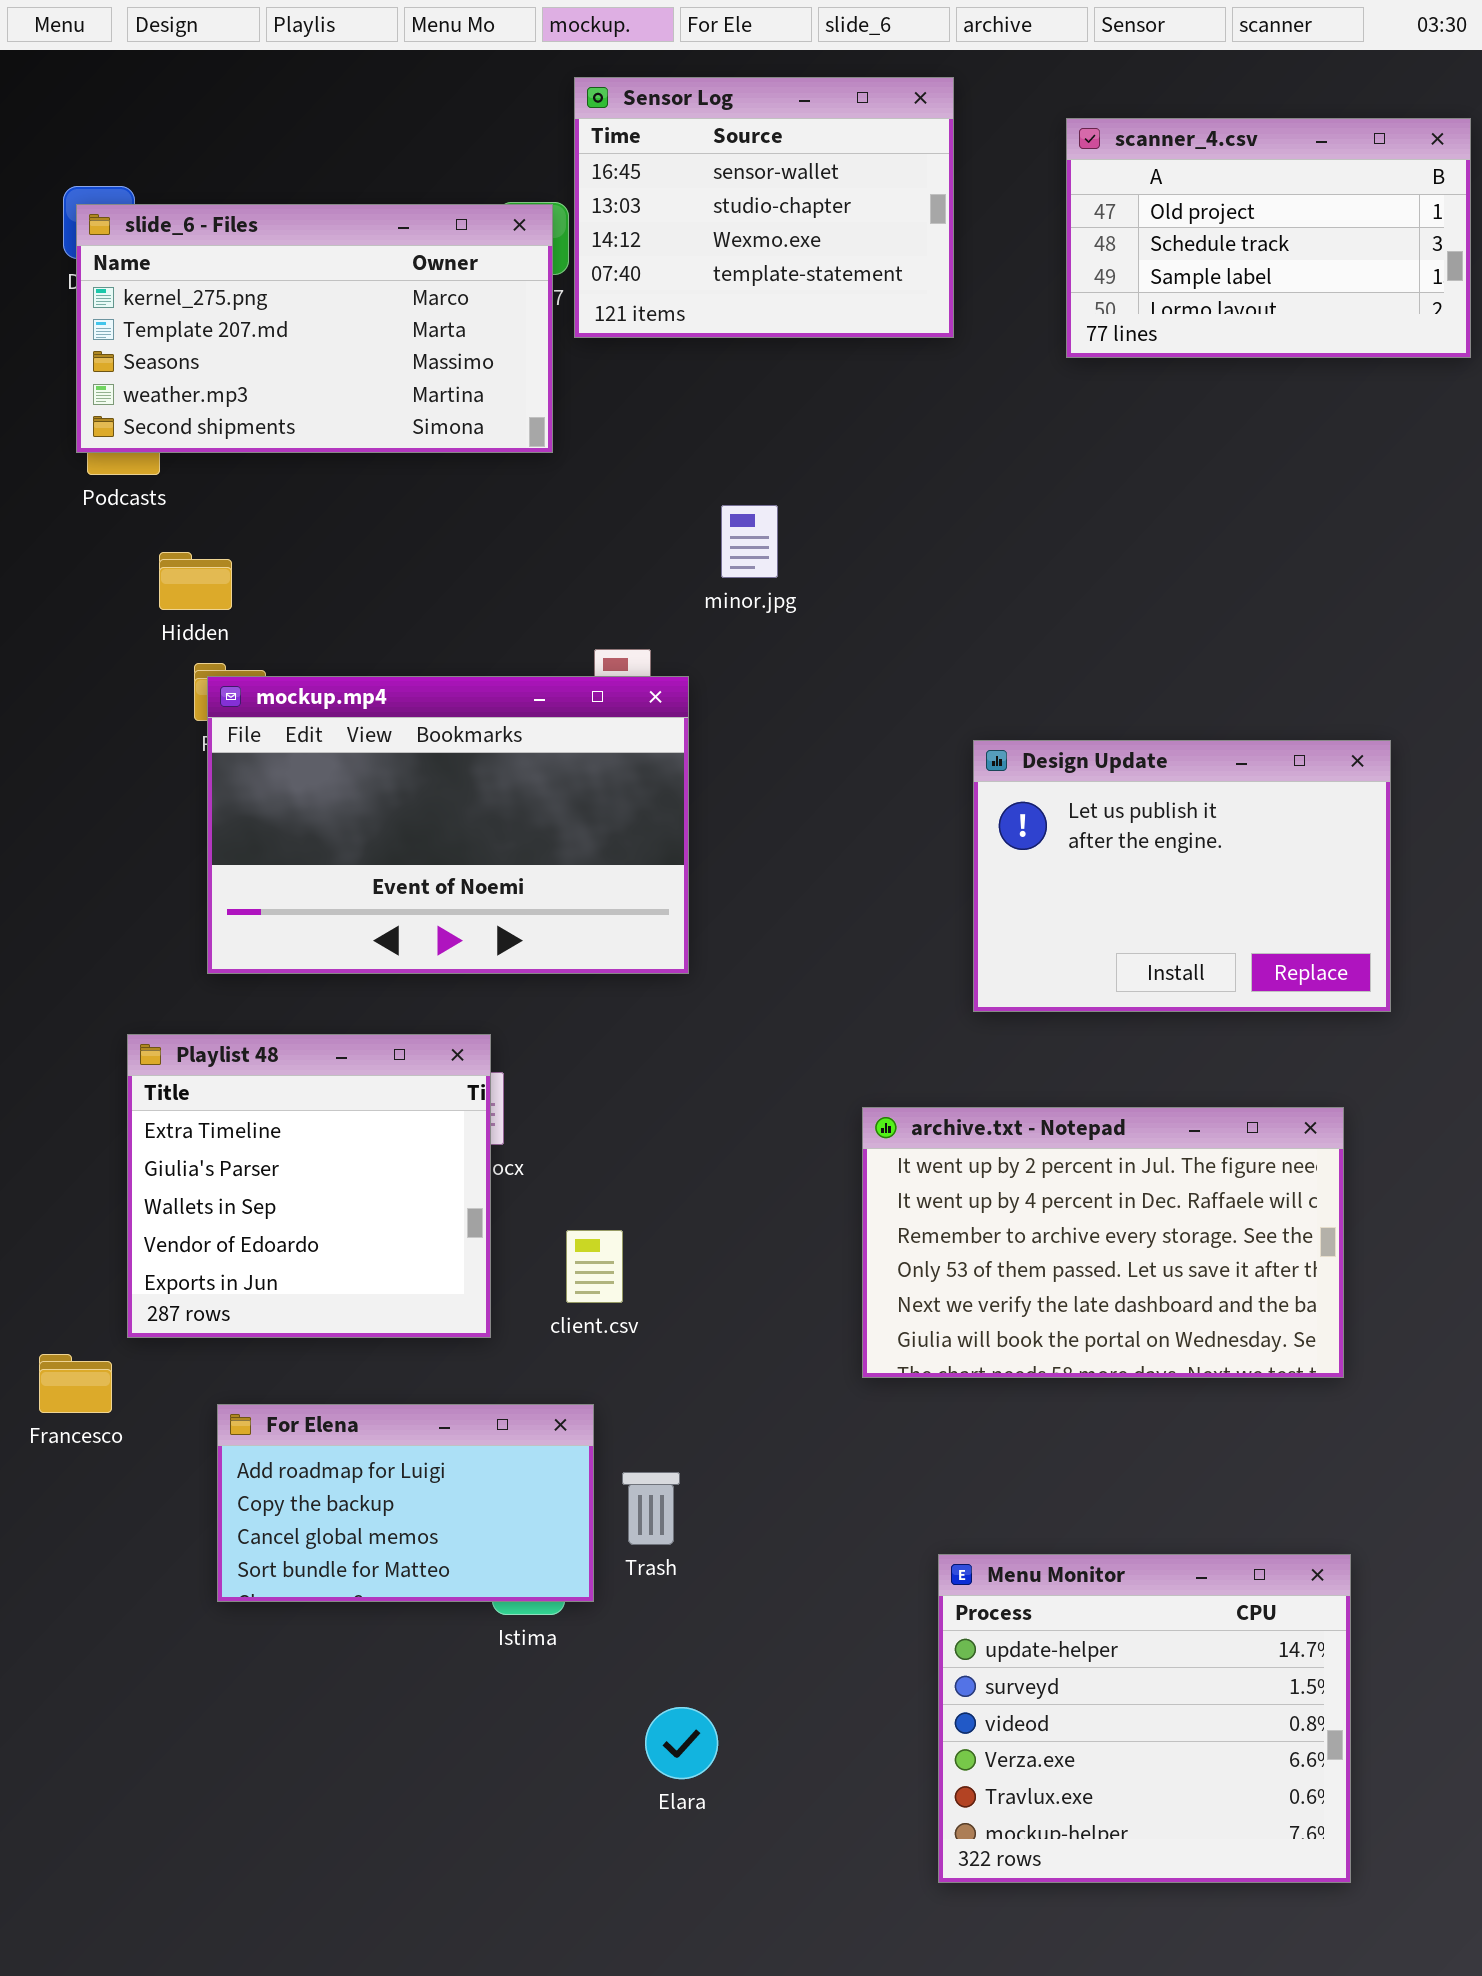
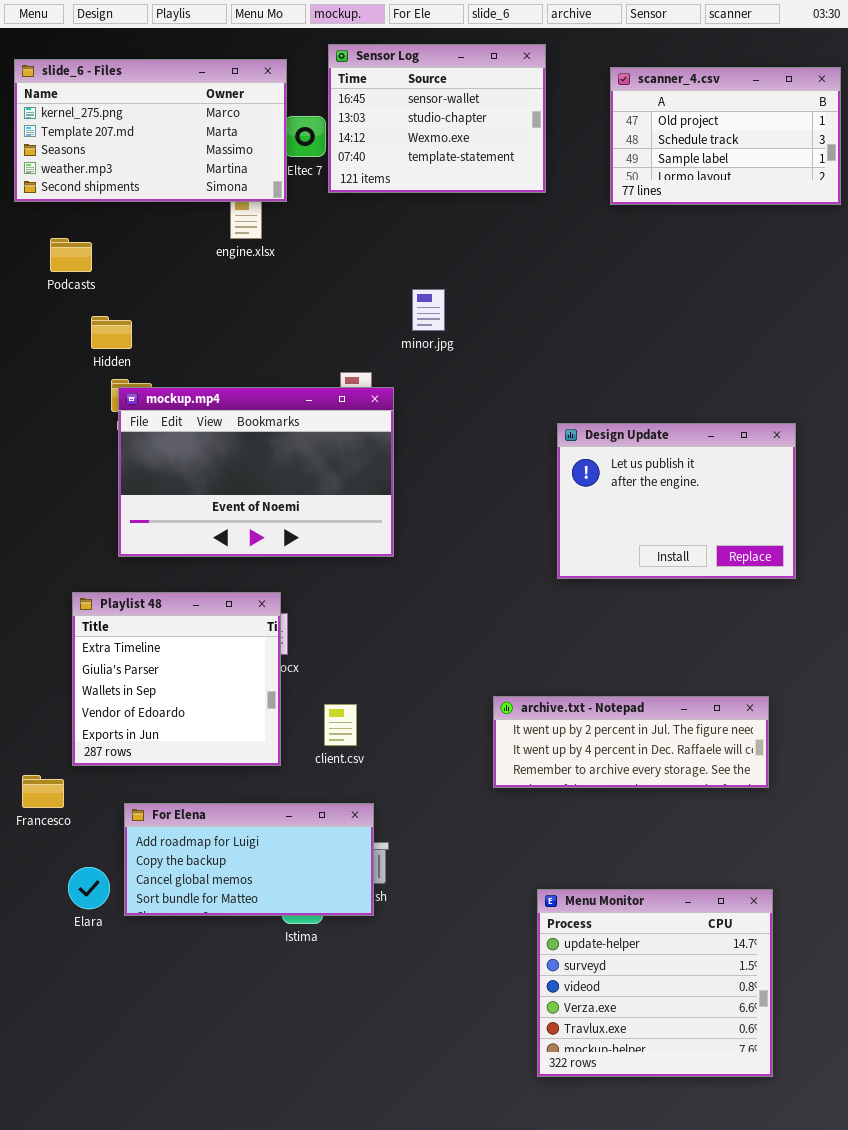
slide_6 - Files: [76,204,553,453] -> [14,59,287,202], moved
archive.txt - Notepad: [862,1107,1344,1378] -> [493,696,769,788], resized
For Elena: [217,1404,594,1602] -> [124,803,374,916], resized
Elara: [645,1707,718,1779] -> [68,867,110,909], moved

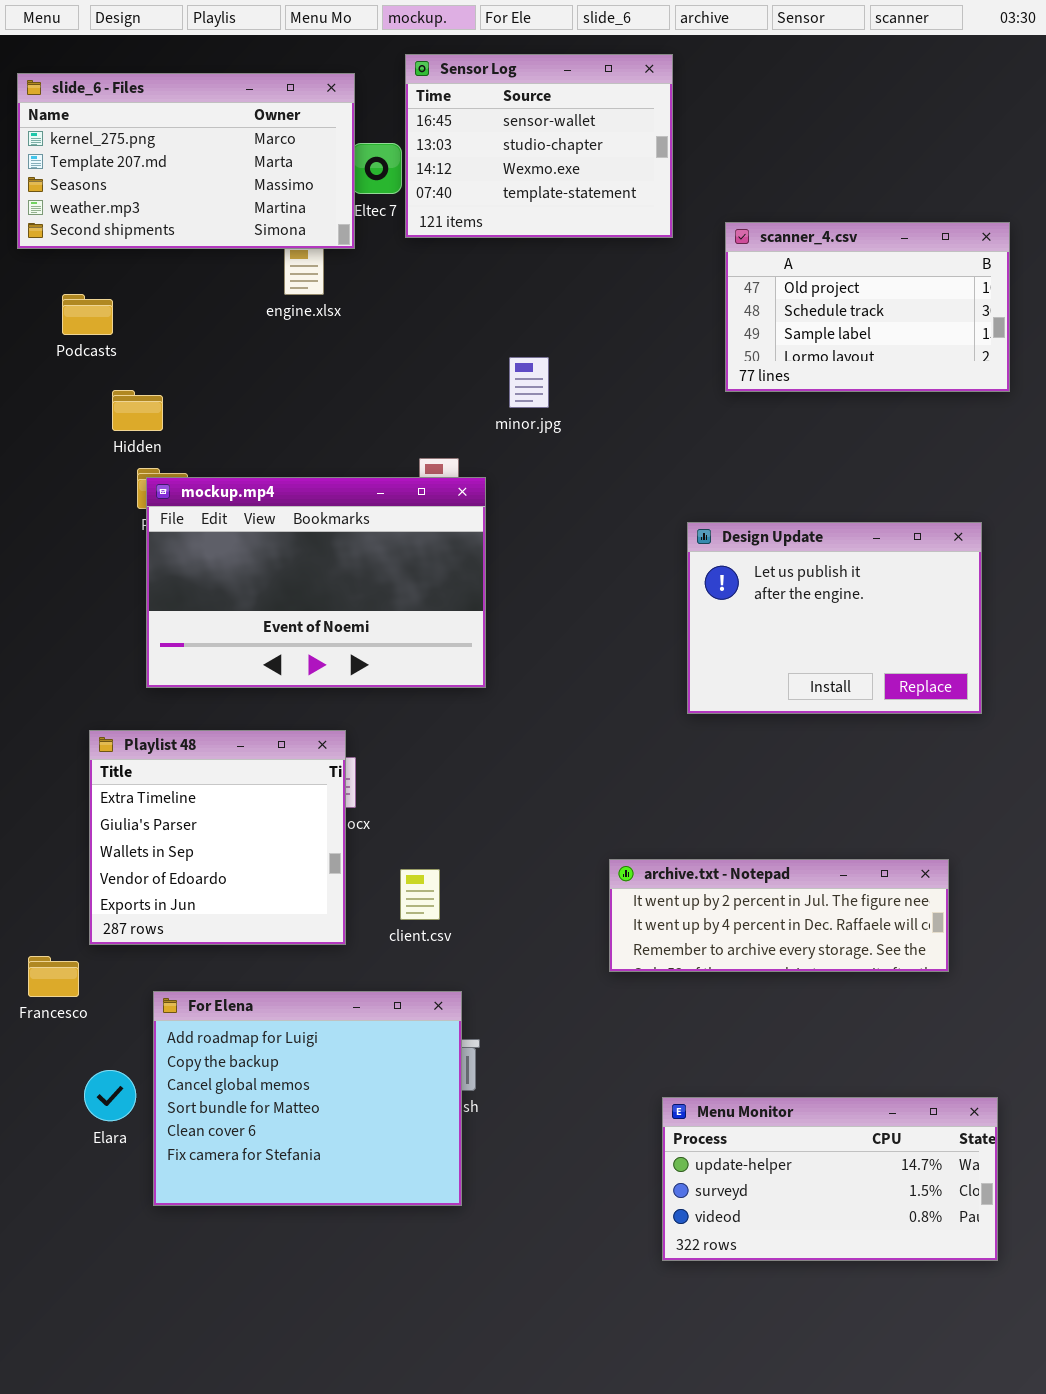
scanner_4.csv: [610,67,841,205] -> [725,222,1010,392], moved
For Elena: [124,803,374,916] -> [153,991,462,1206], resized
Menu Monitor: [537,889,773,1077] -> [662,1097,998,1261], resized

